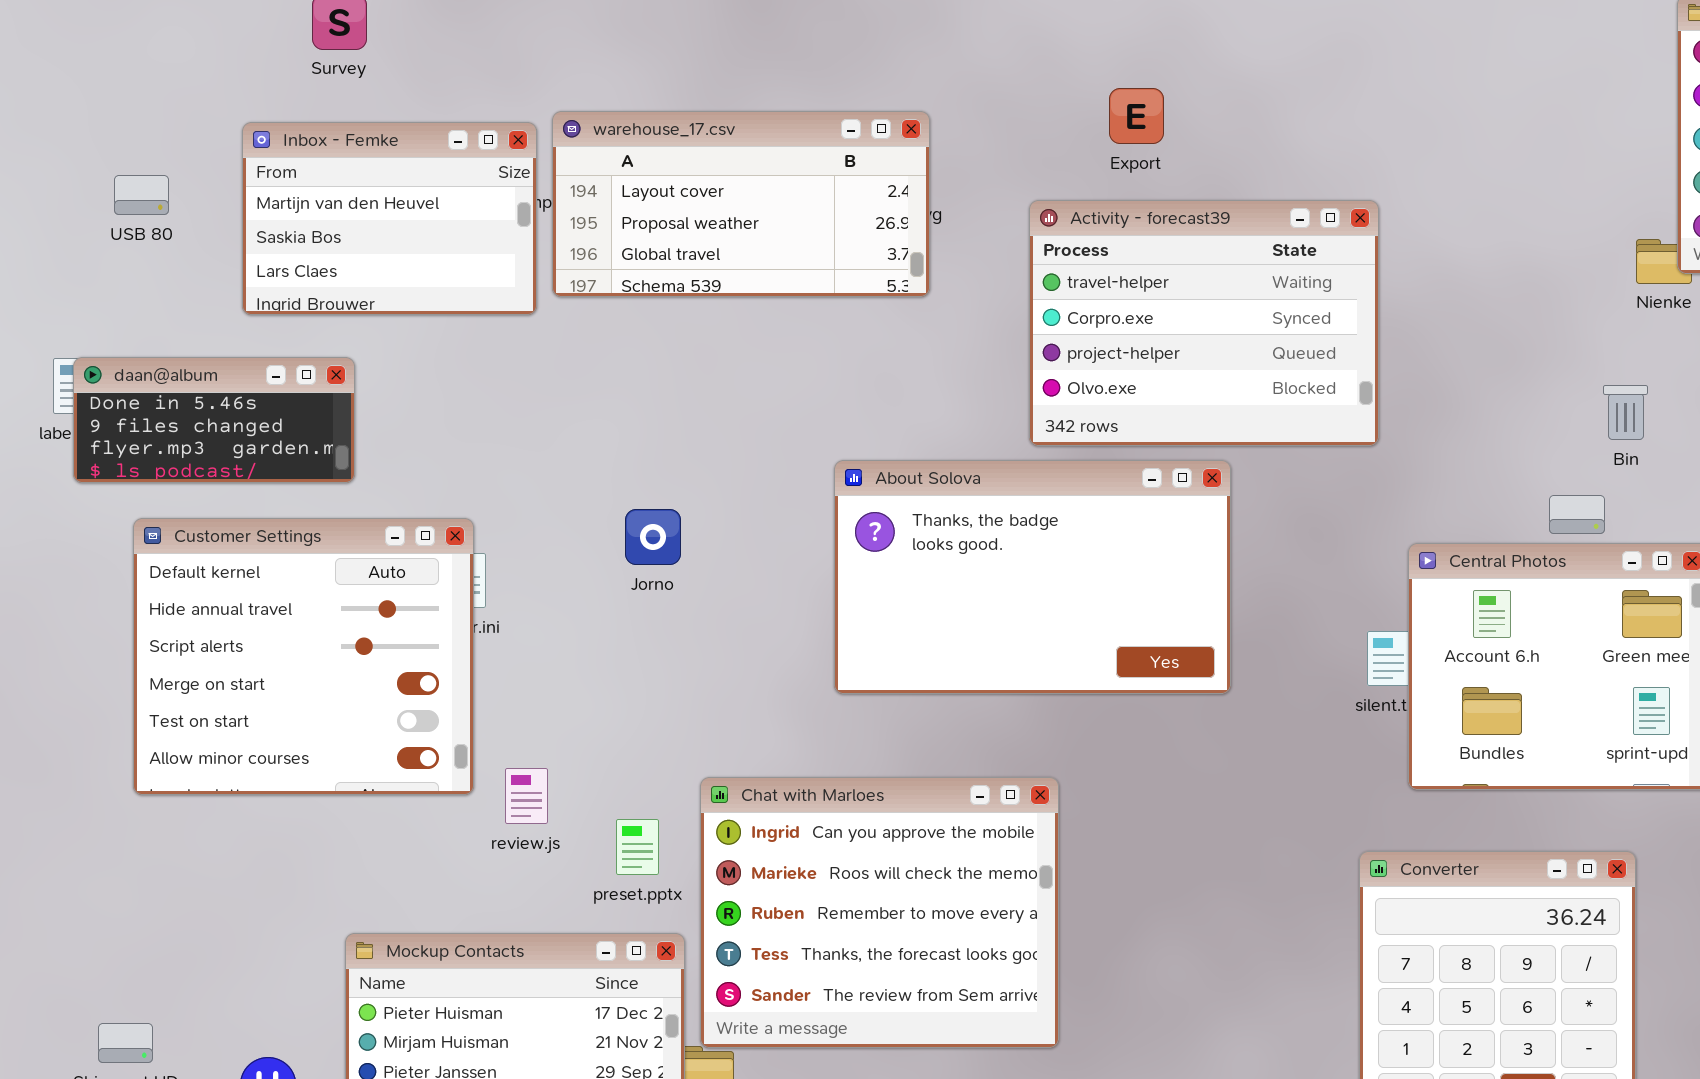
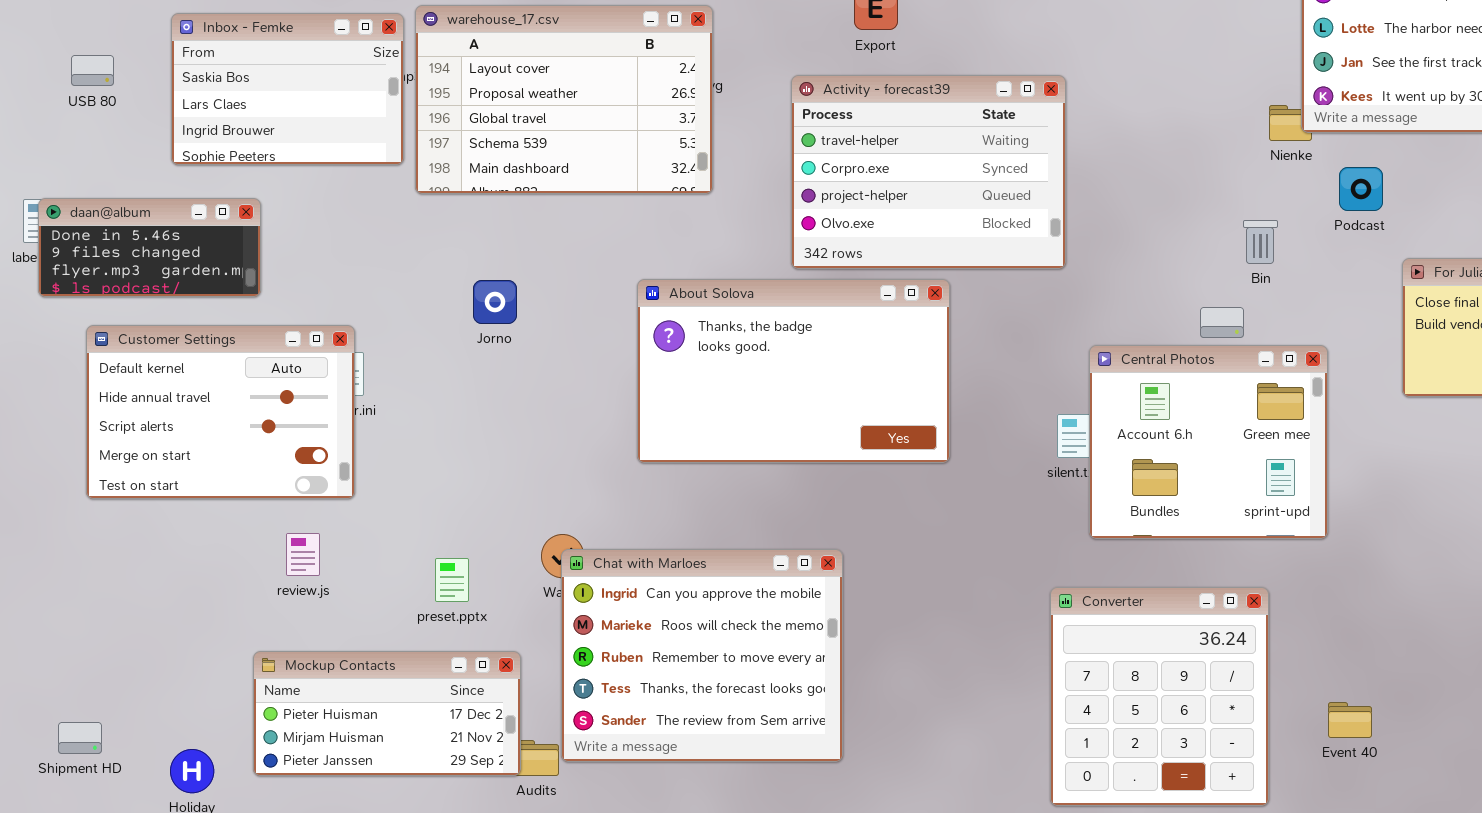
warehouse_17.csv: [552,111,930,297] -> [415,5,713,194], resized
Inbox - Femke: [242,122,537,315] -> [171,13,404,165], scrolled down 1 row
Jorno: [625,509,681,565] -> [473,280,517,324], moved
Customer Settings: [133,518,474,795] -> [86,325,355,499], resized
review.js: [505,768,548,824] -> [286,533,320,576], moved
Chat with Marloes: [700,777,1059,1048] -> [561,549,843,762], moved
preset.pptx: [616,819,659,875] -> [435,558,469,602], moved

